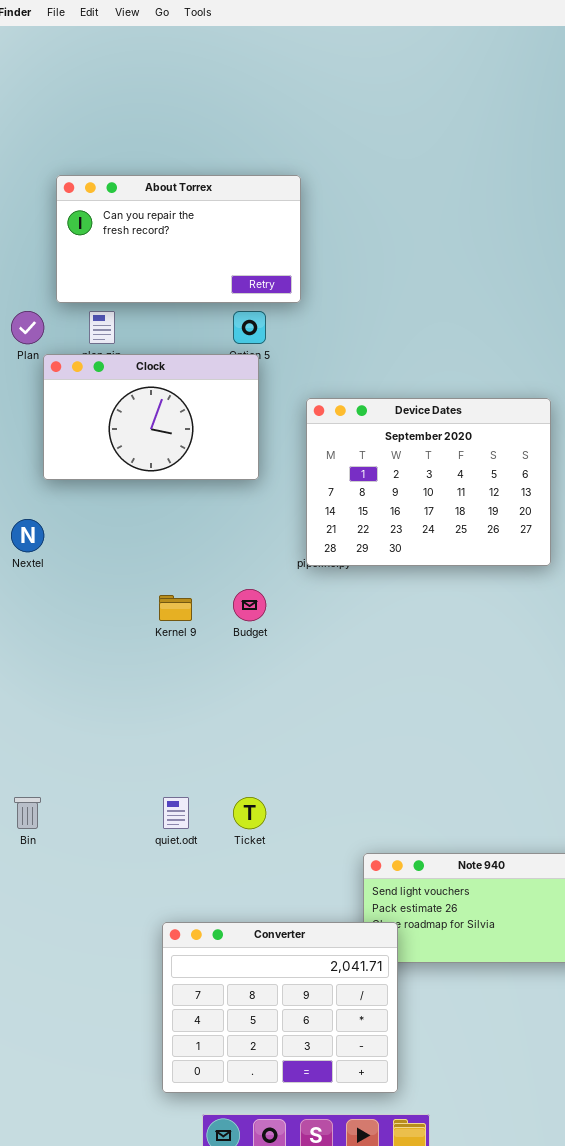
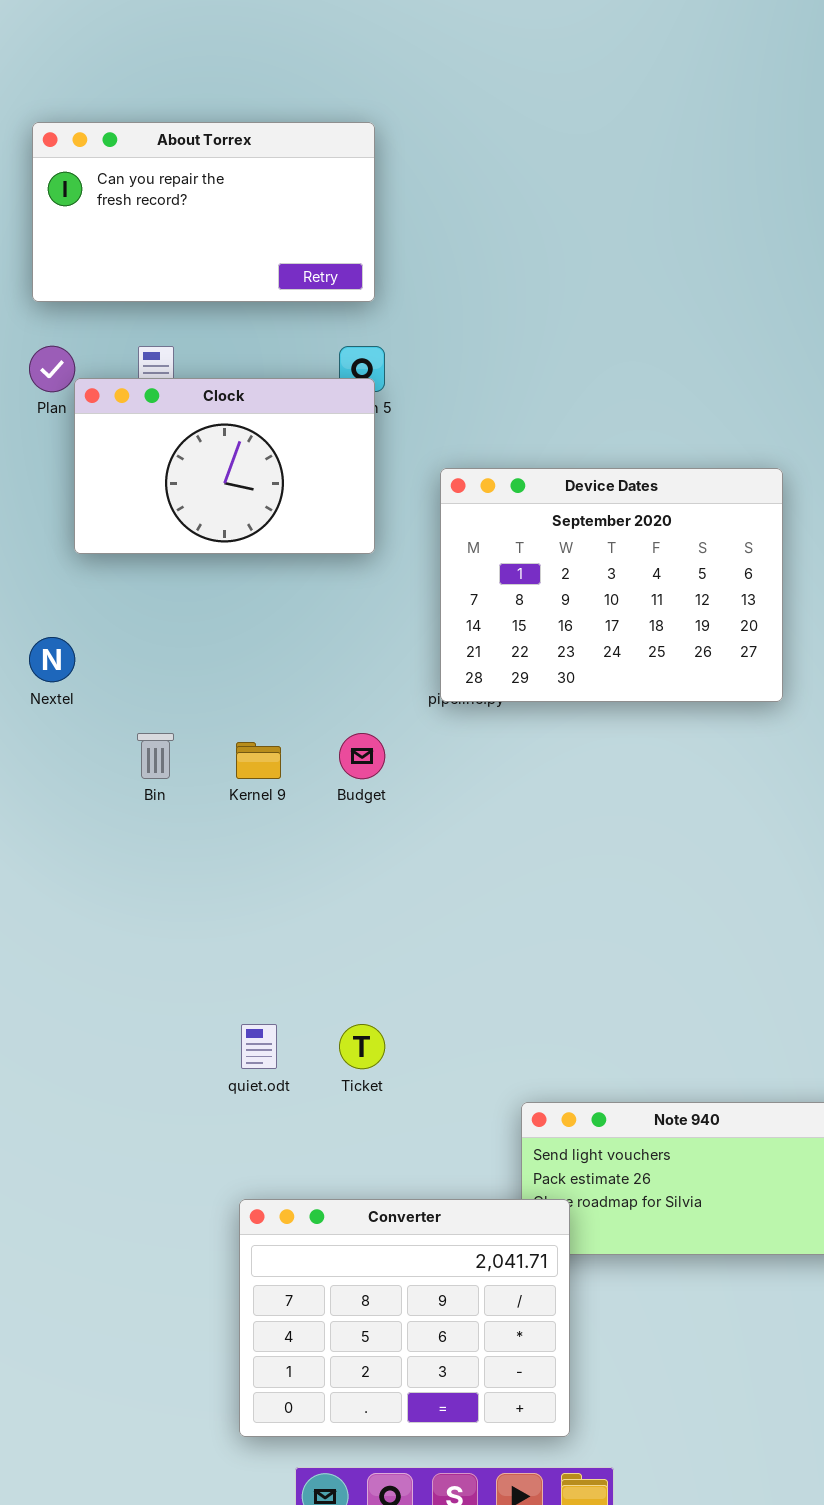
About Torrex: [56,175,301,303] -> [32,122,375,302], moved
Clock: [43,354,259,480] -> [74,378,375,554], moved
Bin: [14,797,41,829] -> [137,733,174,779], moved

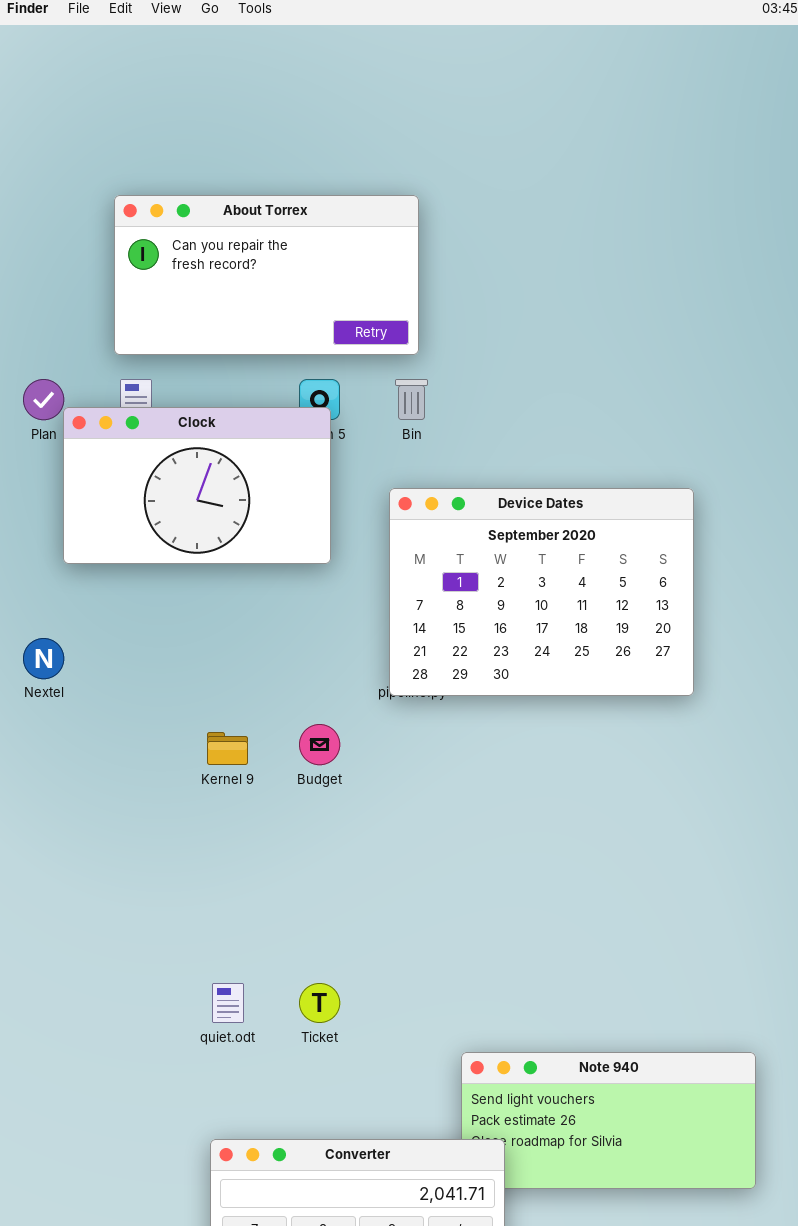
About Torrex: [32,122,375,302] -> [114,195,419,355], moved
Bin: [137,733,174,779] -> [395,379,428,420], moved

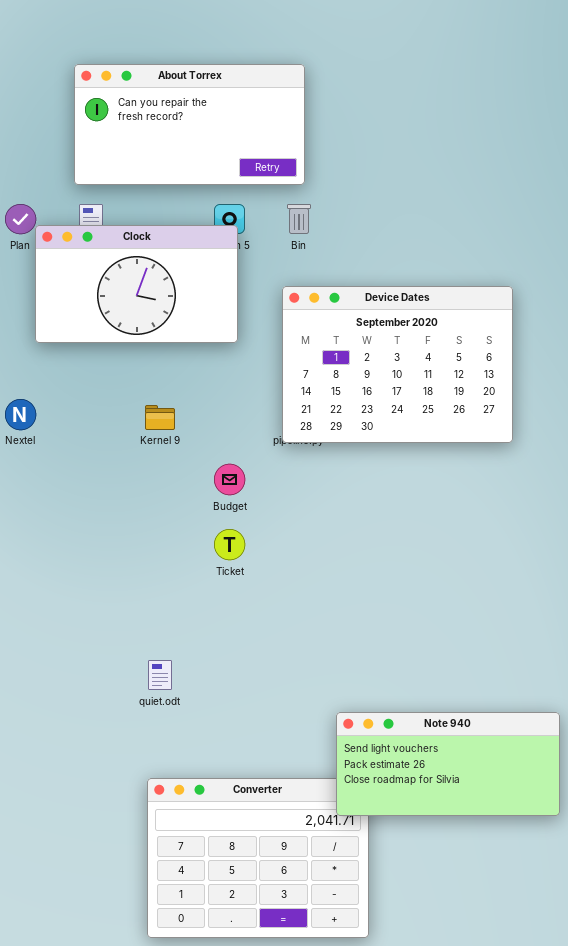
Kernel 9: [207,732,248,765] -> [145,405,175,430], moved
Ticket: [299,983,340,1023] -> [214,529,245,560], moved
Note 940: [461,1052,756,1189] -> [336,712,560,816], raised

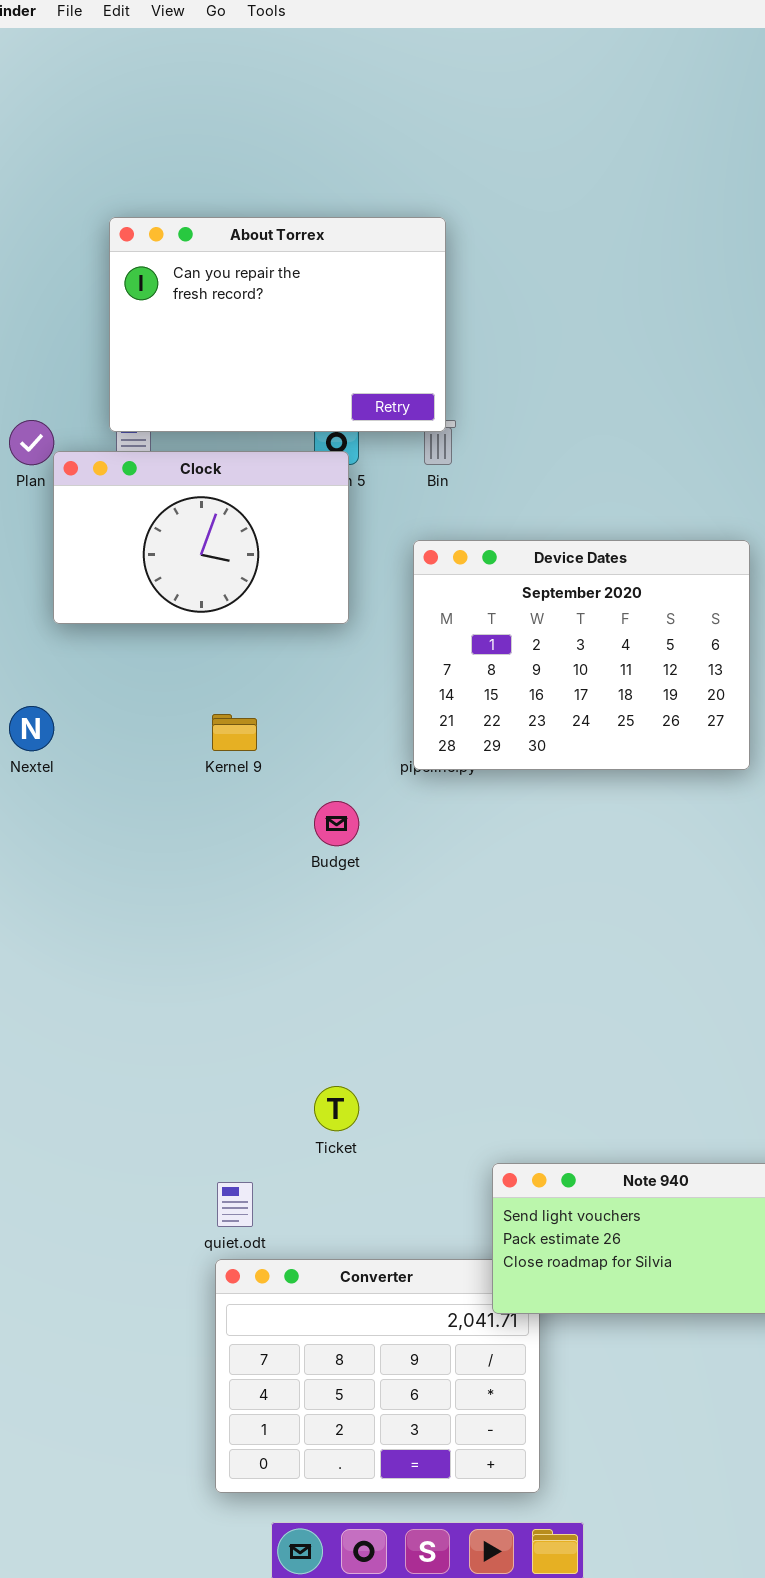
About Torrex: [74,64,305,185] -> [109,217,446,432], resized
Ticket: [214,529,245,560] -> [314,1086,359,1131], moved
quiet.odt: [148,660,172,690] -> [217,1182,253,1227], moved

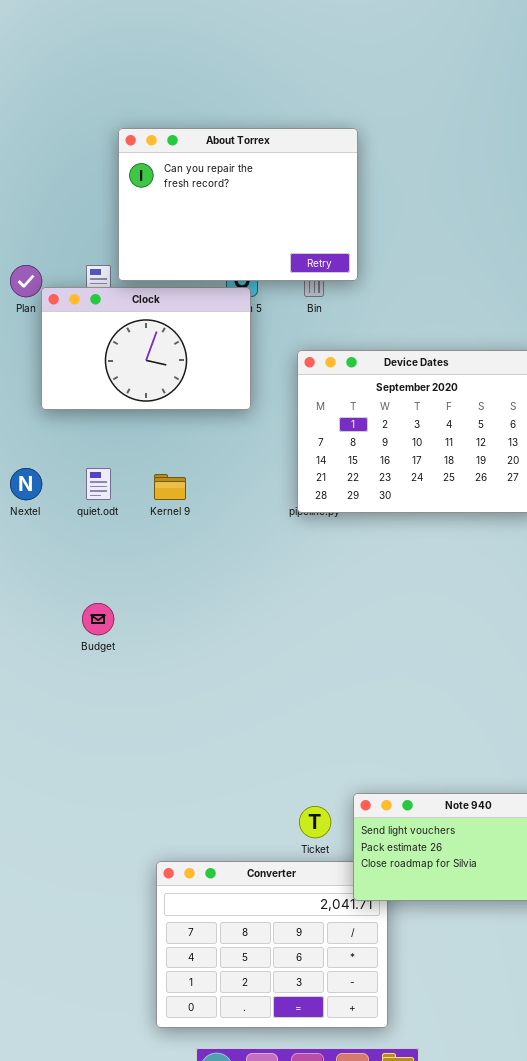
About Torrex: [109,217,446,432] -> [118,128,358,281], moved
Budget: [314,801,359,846] -> [82,603,114,635], moved
Ticket: [314,1086,359,1131] -> [299,806,331,838], moved
quiet.odt: [217,1182,253,1227] -> [86,468,111,500], moved

